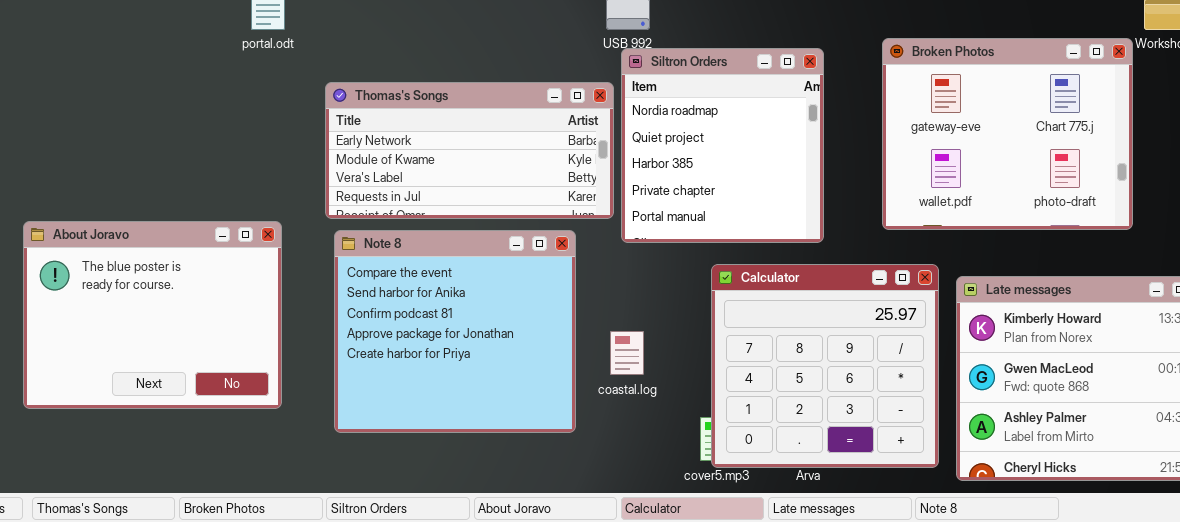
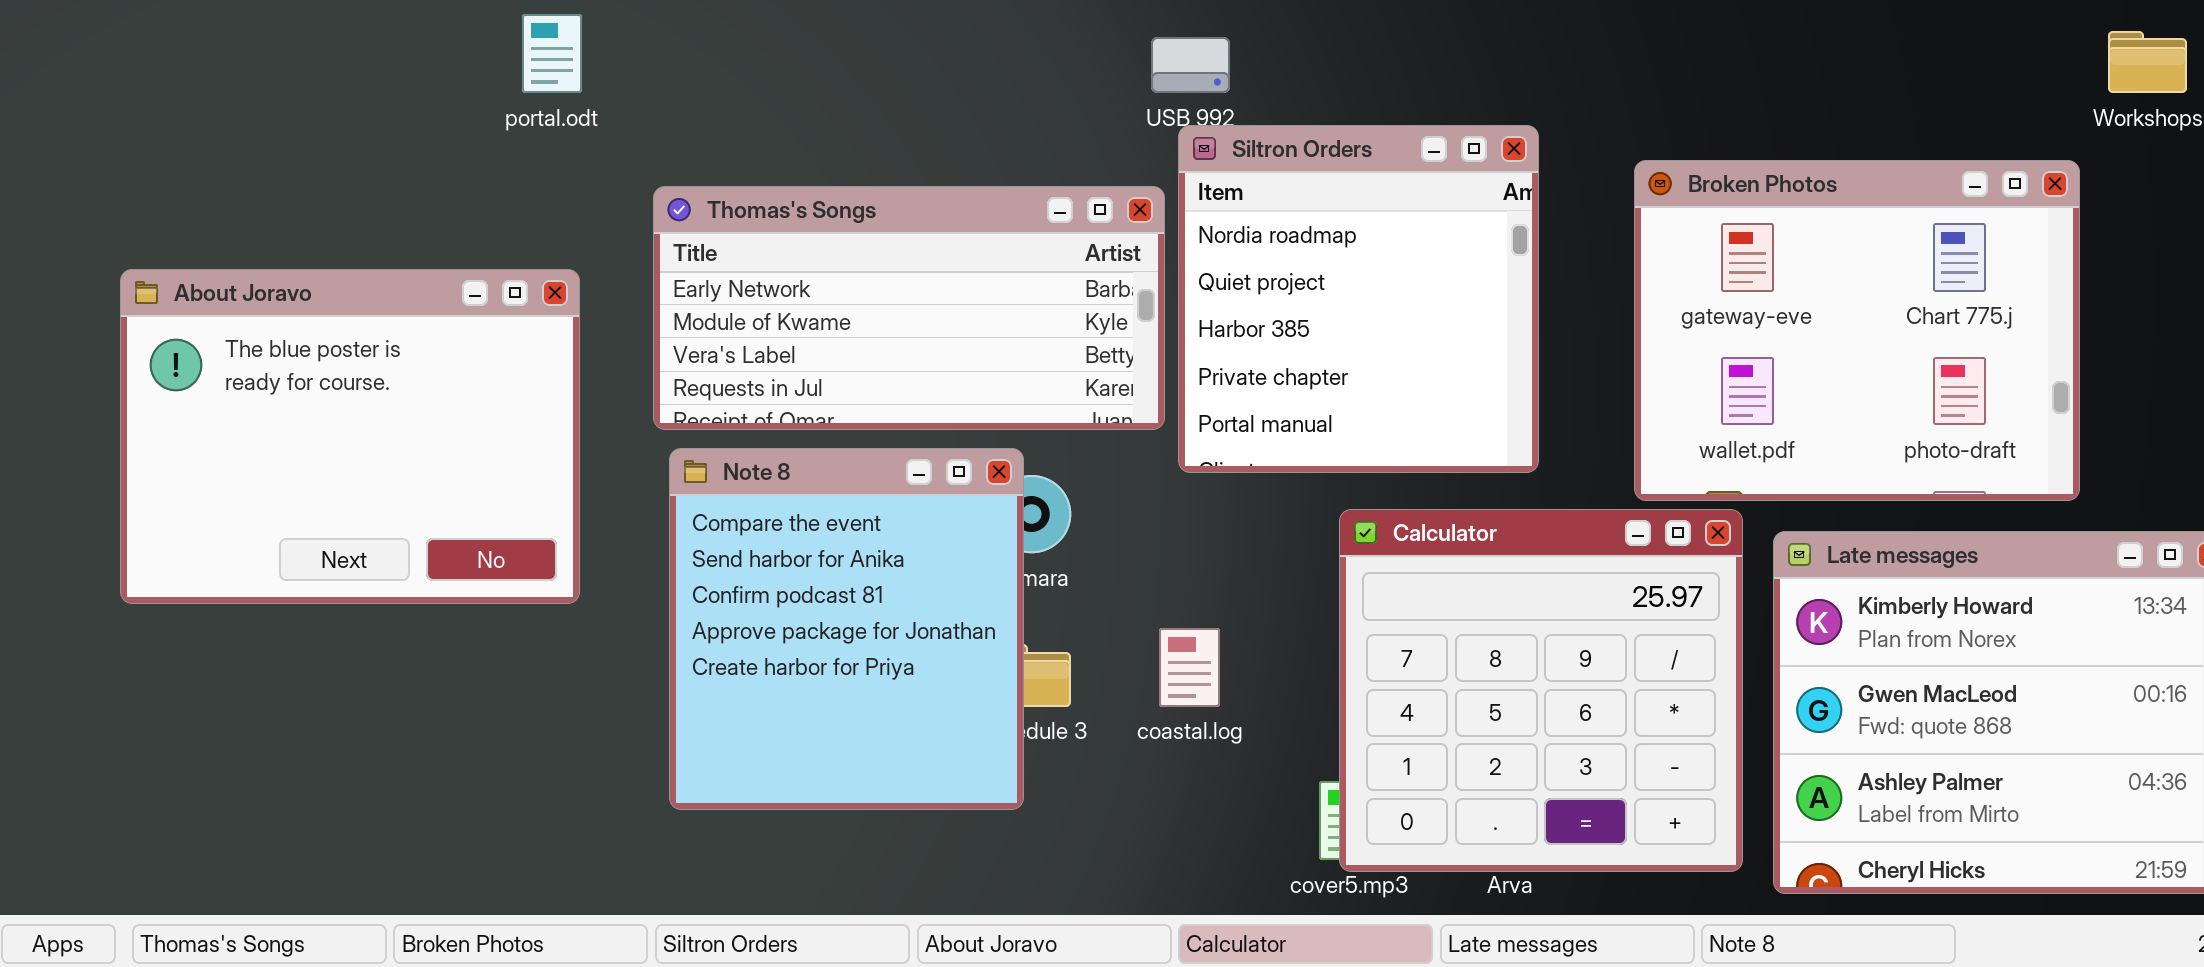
Broken Photos: [882,38,1133,230] -> [1634,160,2080,501], moved
About Joravo: [23,221,282,409] -> [120,269,580,604], moved
Note 8: [334,230,576,433] -> [669,448,1024,810], resized

